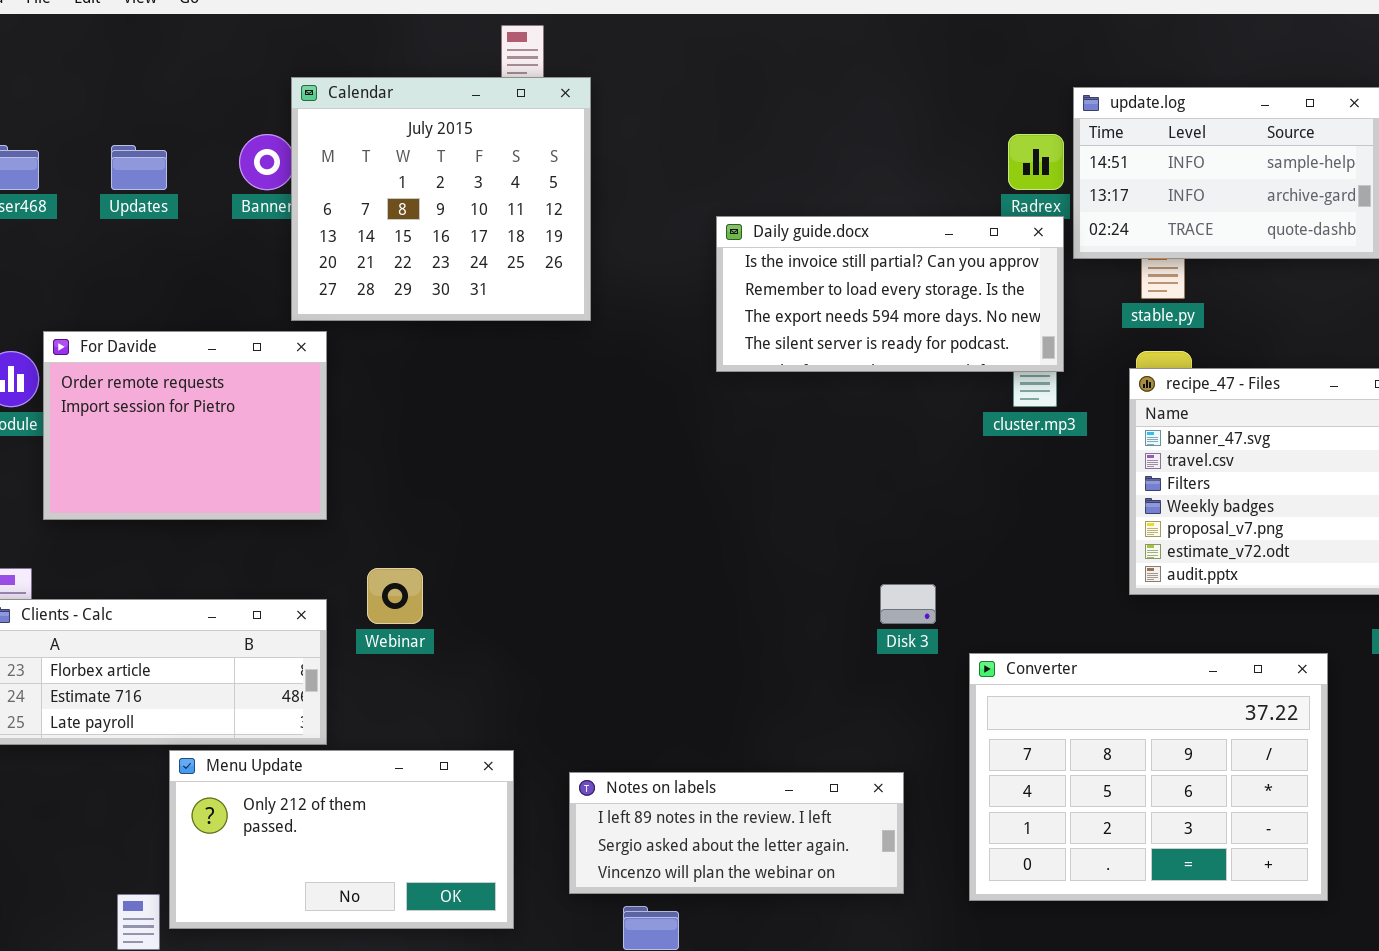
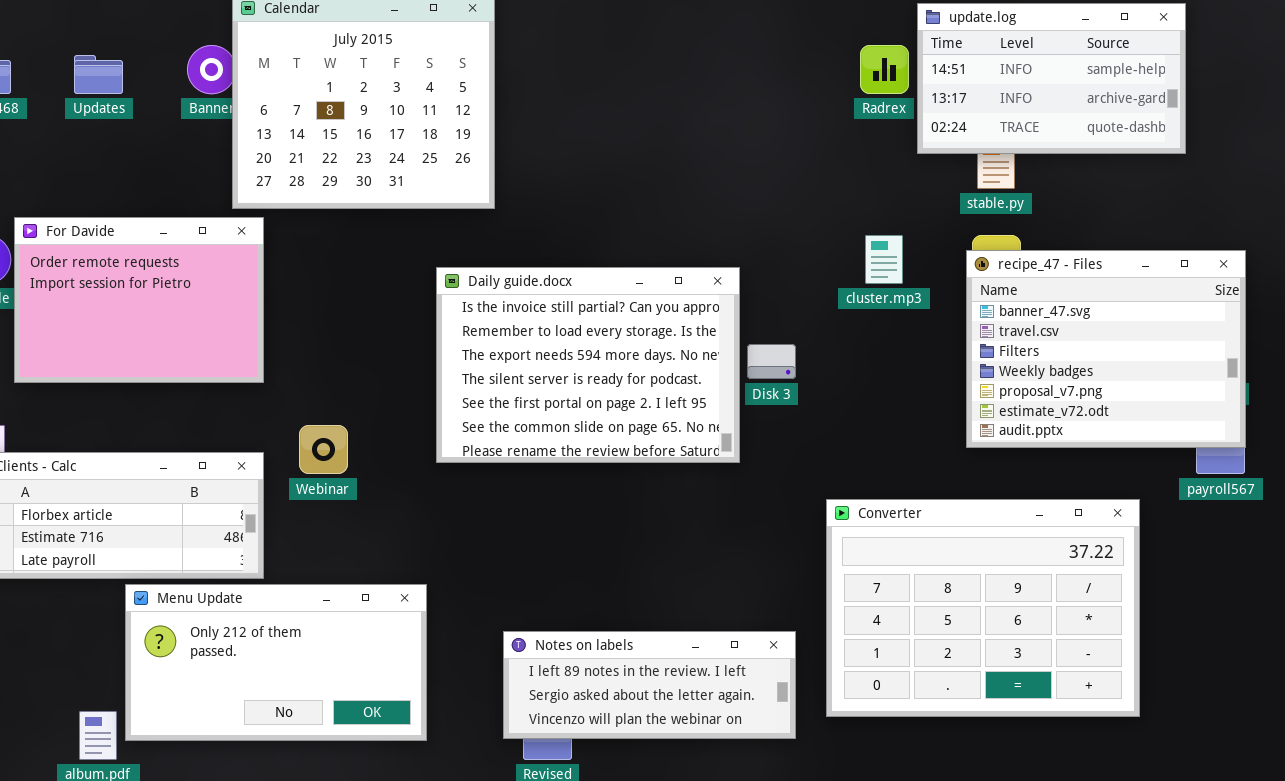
Daily guide.docx: [716,216,1064,372] -> [436,267,740,463], moved, resized
Disk 3: [880,584,936,624] -> [747,344,796,379], moved
Notes on labels: [569,772,904,894] -> [503,631,796,739], moved

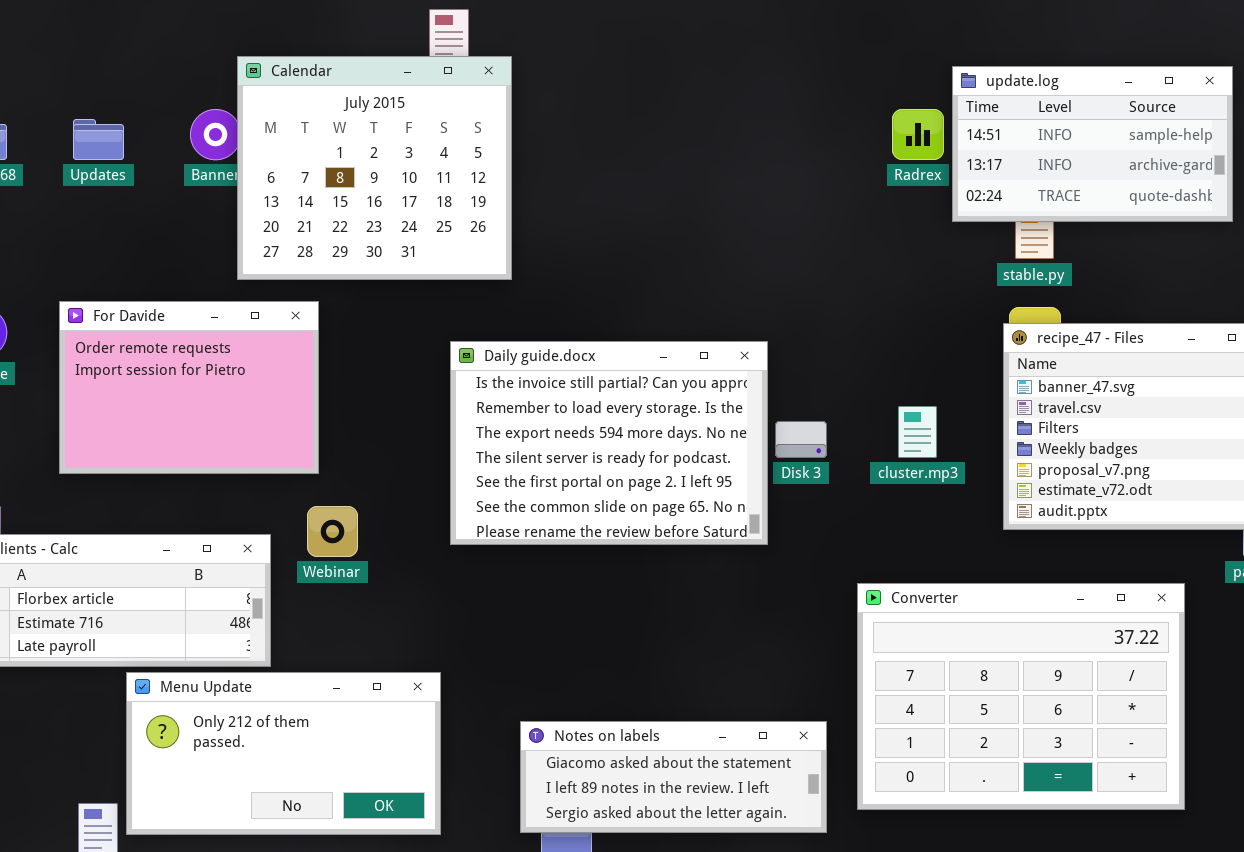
For Davide: [14,217,264,383] -> [59,301,319,474], moved
cluster.mp3: [865,235,903,284] -> [898,406,937,458], moved
Notes on labels: [503,631,796,739] -> [520,721,827,833], scrolled up 1 row

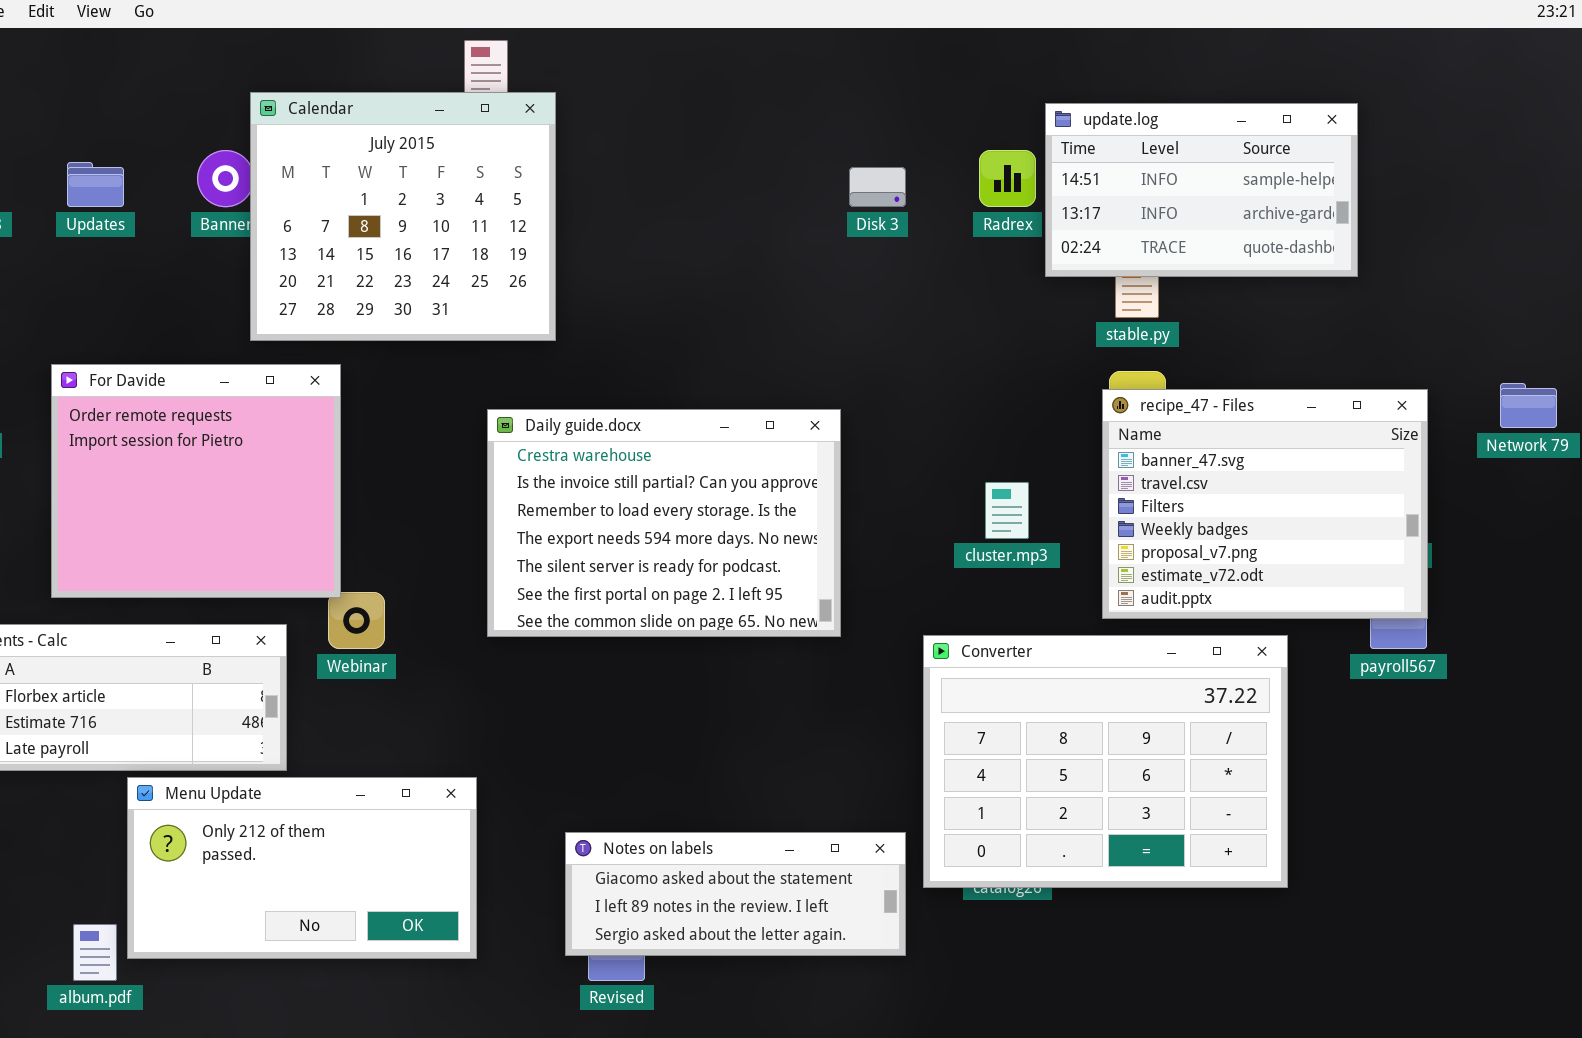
For Davide: [59,301,319,474] -> [51,364,341,598], resized
Daily guide.docx: [450,341,768,545] -> [487,409,841,637], scrolled up 1 row
Disk 3: [775,421,827,458] -> [849,167,906,207], moved
Converter: [857,583,1185,810] -> [923,635,1288,888], moved

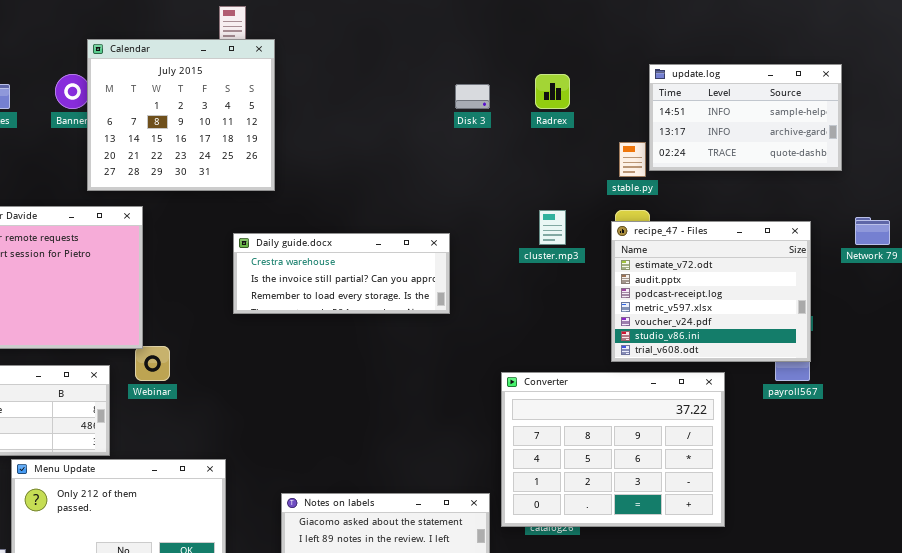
update.log: [1045,103,1358,277] -> [649,64,842,171], moved
recipe_47 - Files: [1102,389,1428,619] -> [611,221,811,362], scrolled down 5 rows
Daily guide.docx: [487,409,841,637] -> [233,233,450,314], resized
cluster.mp3: [985,482,1029,539] -> [539,210,566,245], moved

